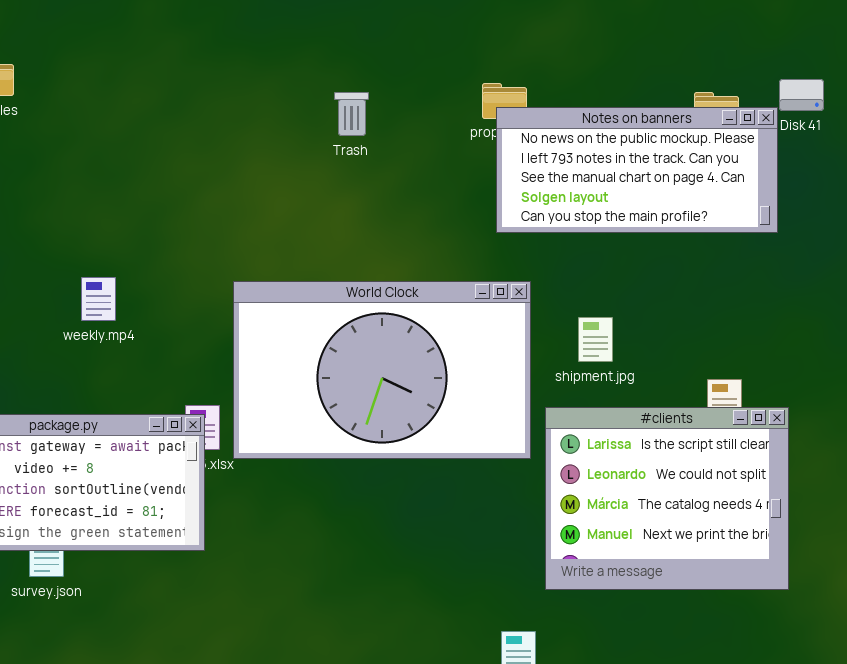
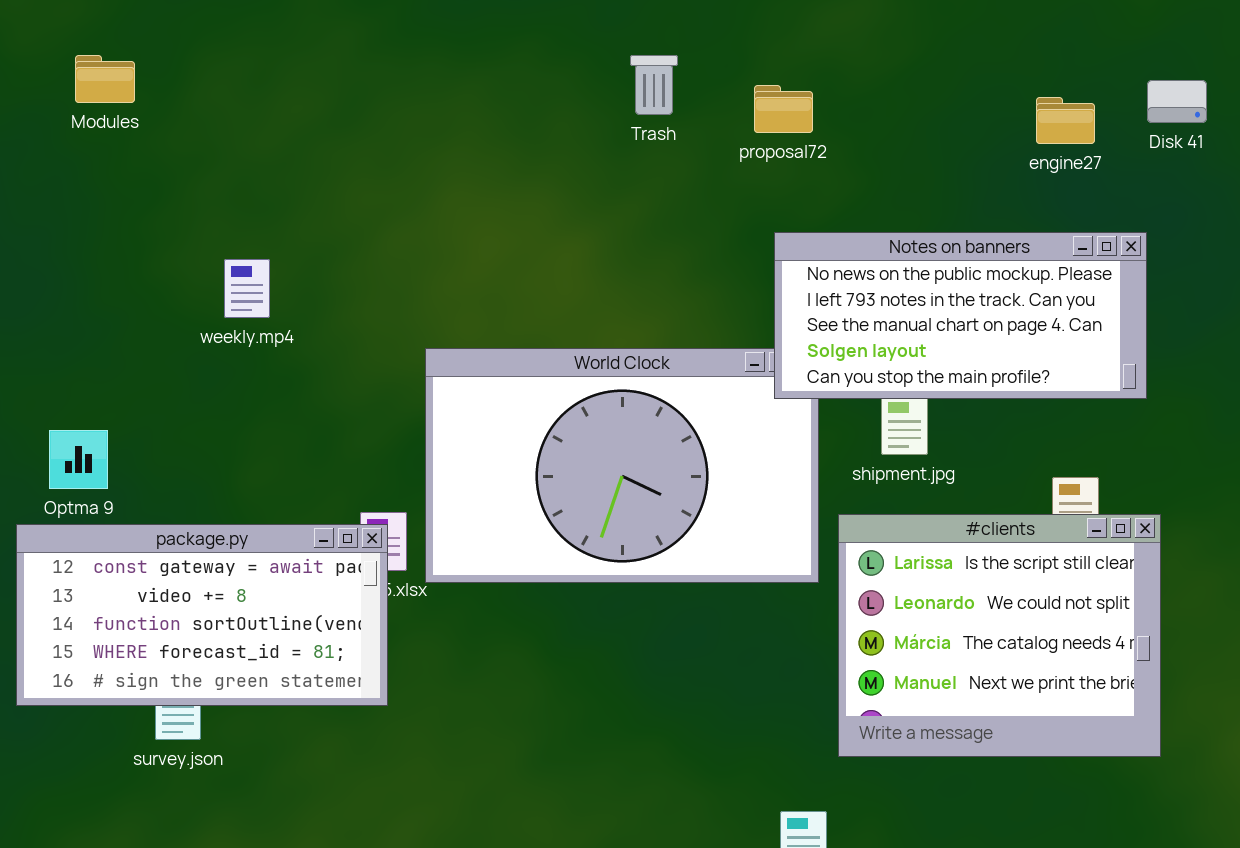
Trash: [334,92,369,136] -> [630,55,678,115], moved
Notes on banners: [496,107,778,233] -> [774,232,1147,399], moved
weekly.mp4: [81,277,116,321] -> [224,259,270,318], moved

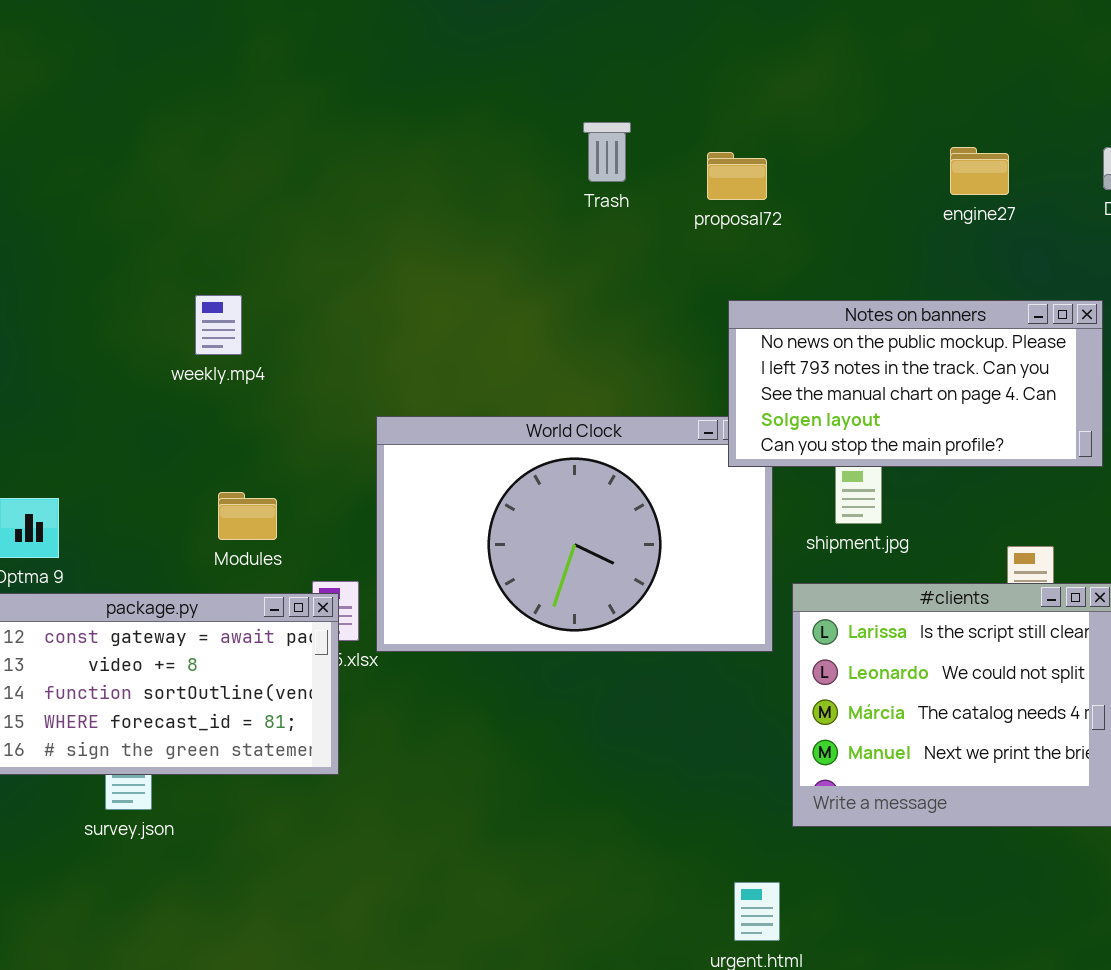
Modules: [75,55,135,103] -> [218,492,277,540], moved
engine27: [1036,97,1095,144] -> [950,147,1009,195], moved
weekly.mp4: [224,259,270,318] -> [195,295,242,355], moved

